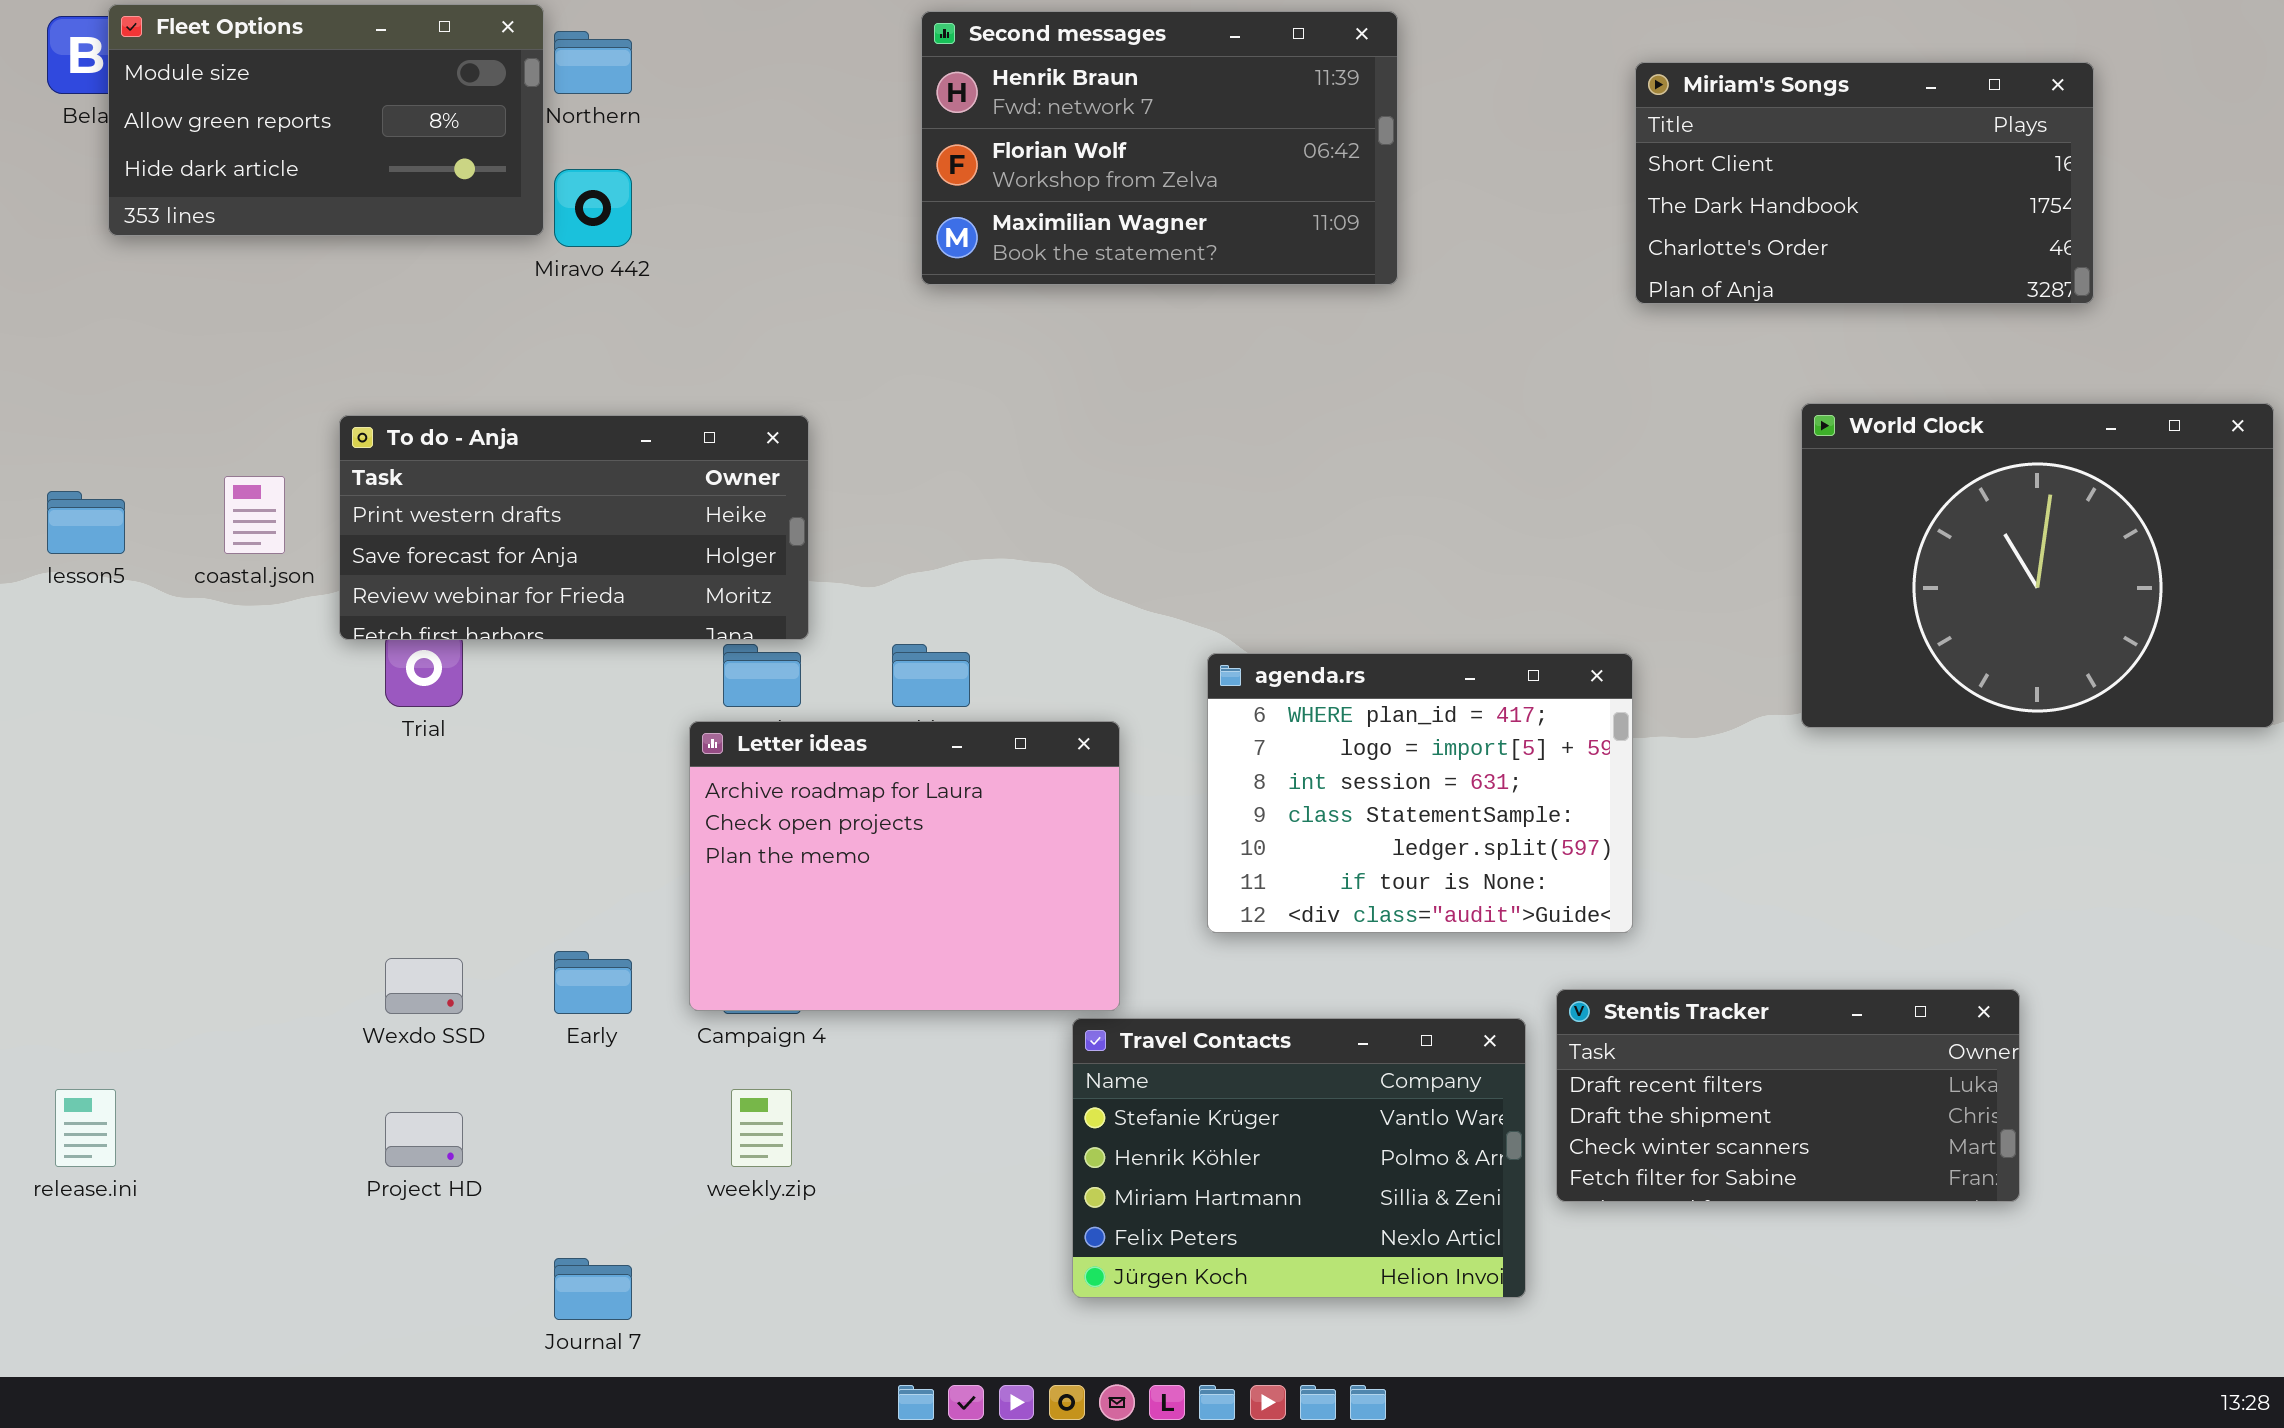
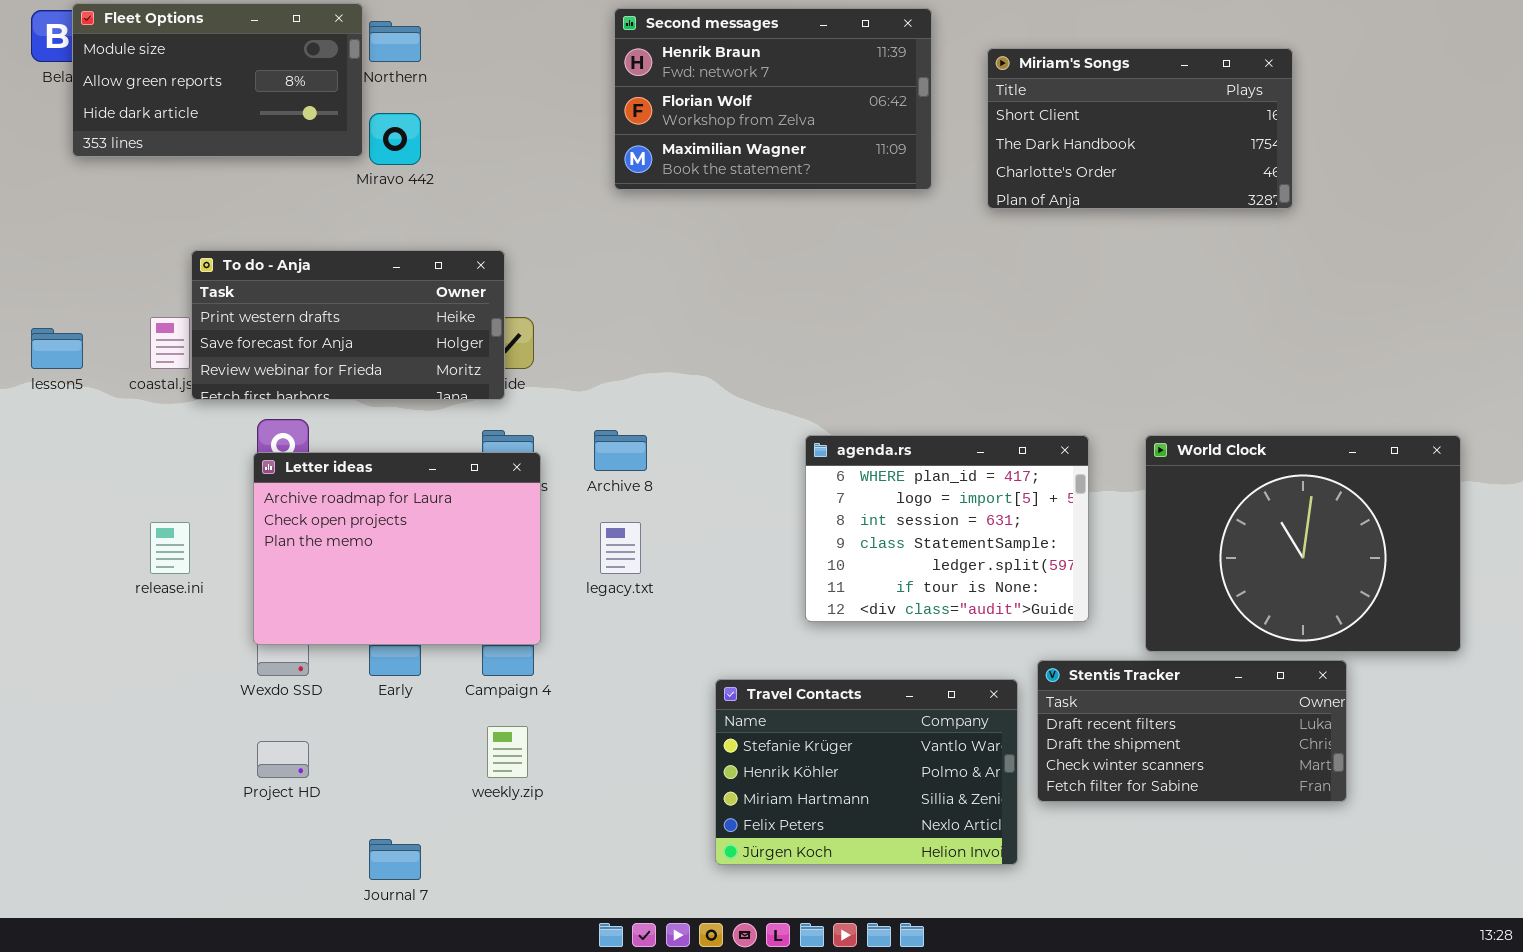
Miriam's Songs: [1635,62,2094,304] -> [987,48,1293,209], moved
World Clock: [1801,403,2274,728] -> [1145,435,1461,652], moved
To do - Anja: [339,415,809,640] -> [191,250,505,400], moved
Letter ideas: [689,721,1120,1011] -> [253,452,541,645], moved
release.ini: [55,1089,116,1167] -> [150,522,190,574], moved

